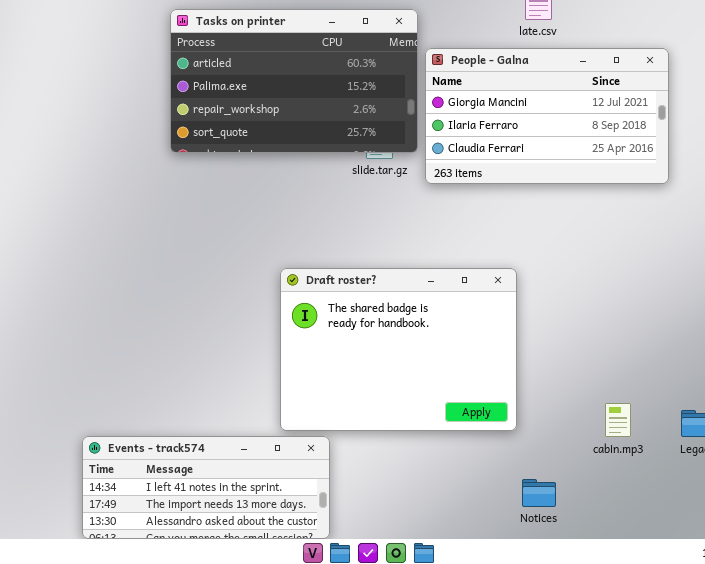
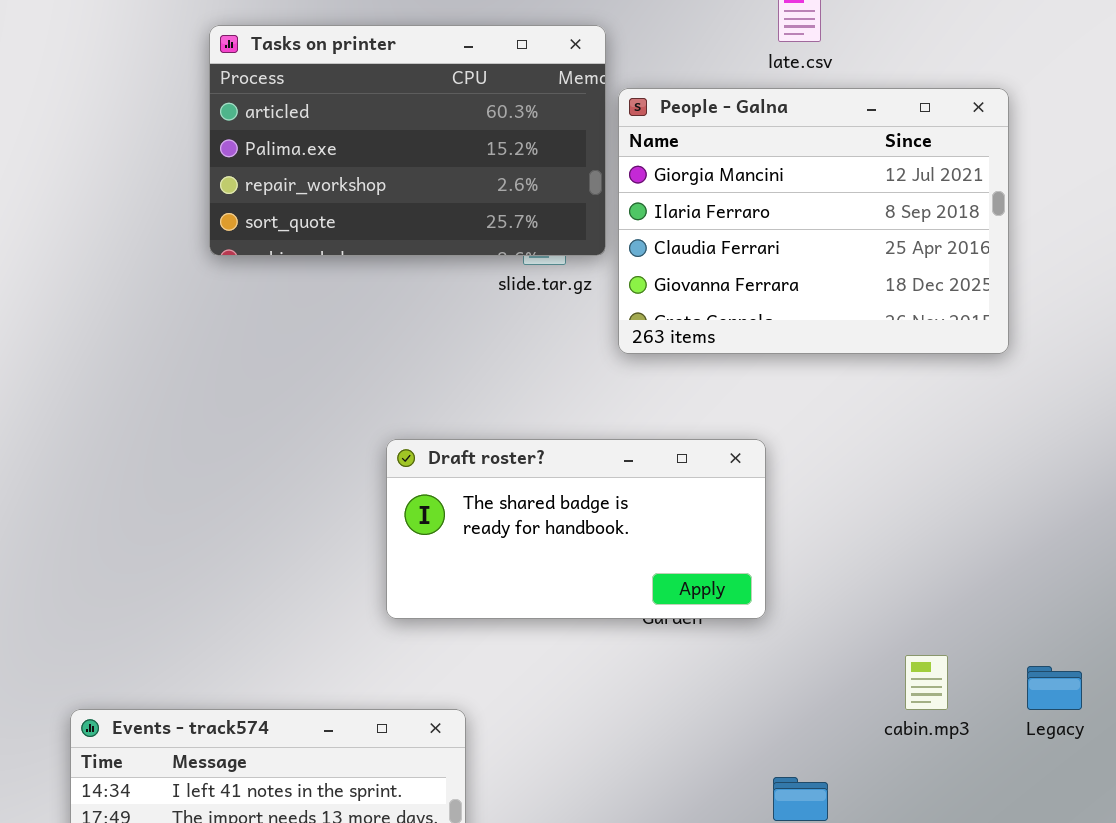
People - Galna: [425,48,669,184] -> [618,88,1009,354], resized
Draft roster?: [280,268,517,431] -> [386,439,766,619], resized

